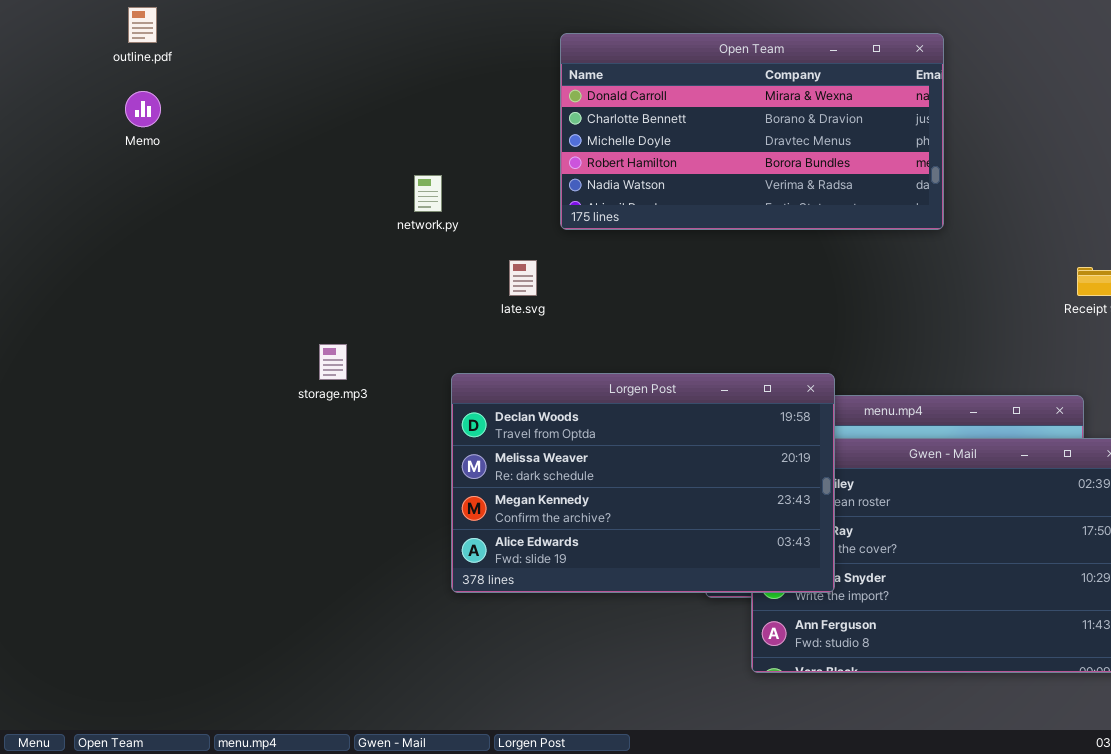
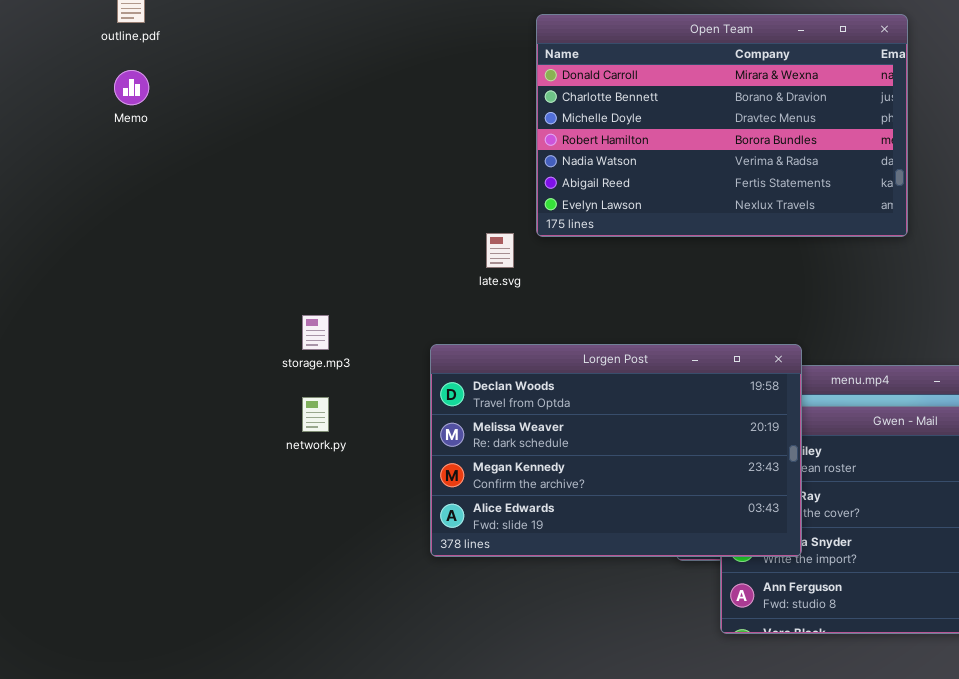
Open Team: [560,33,944,230] -> [536,14,908,237], resized
network.py: [414,175,442,212] -> [302,397,329,432], moved

